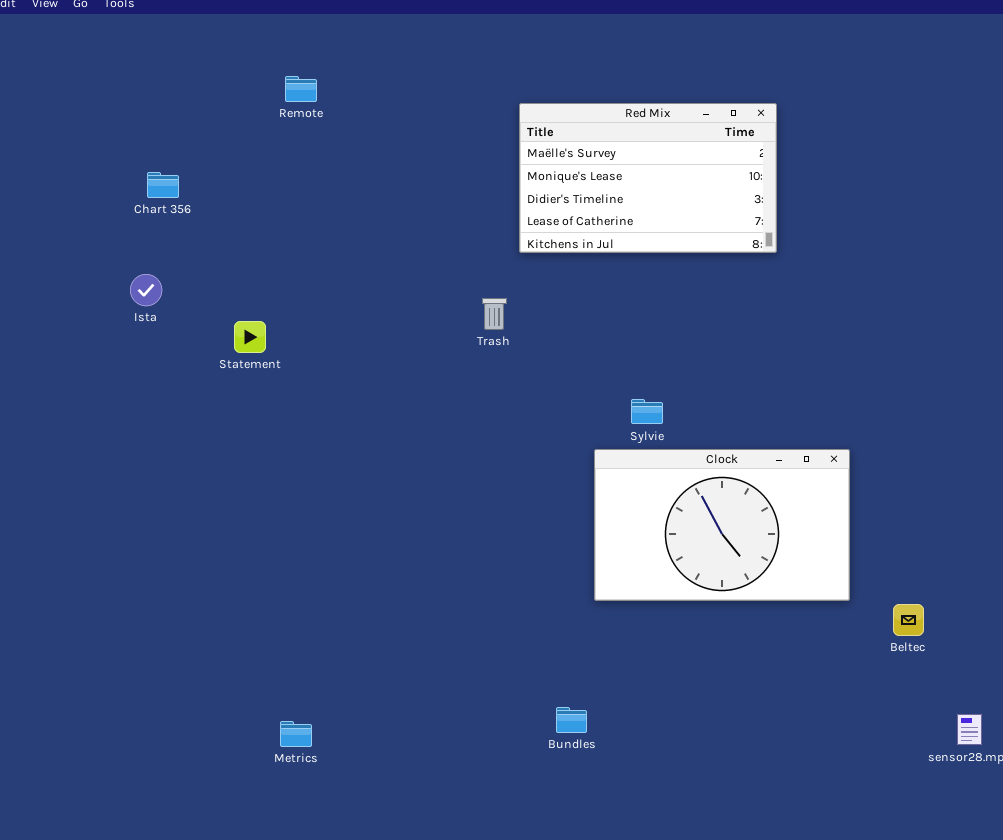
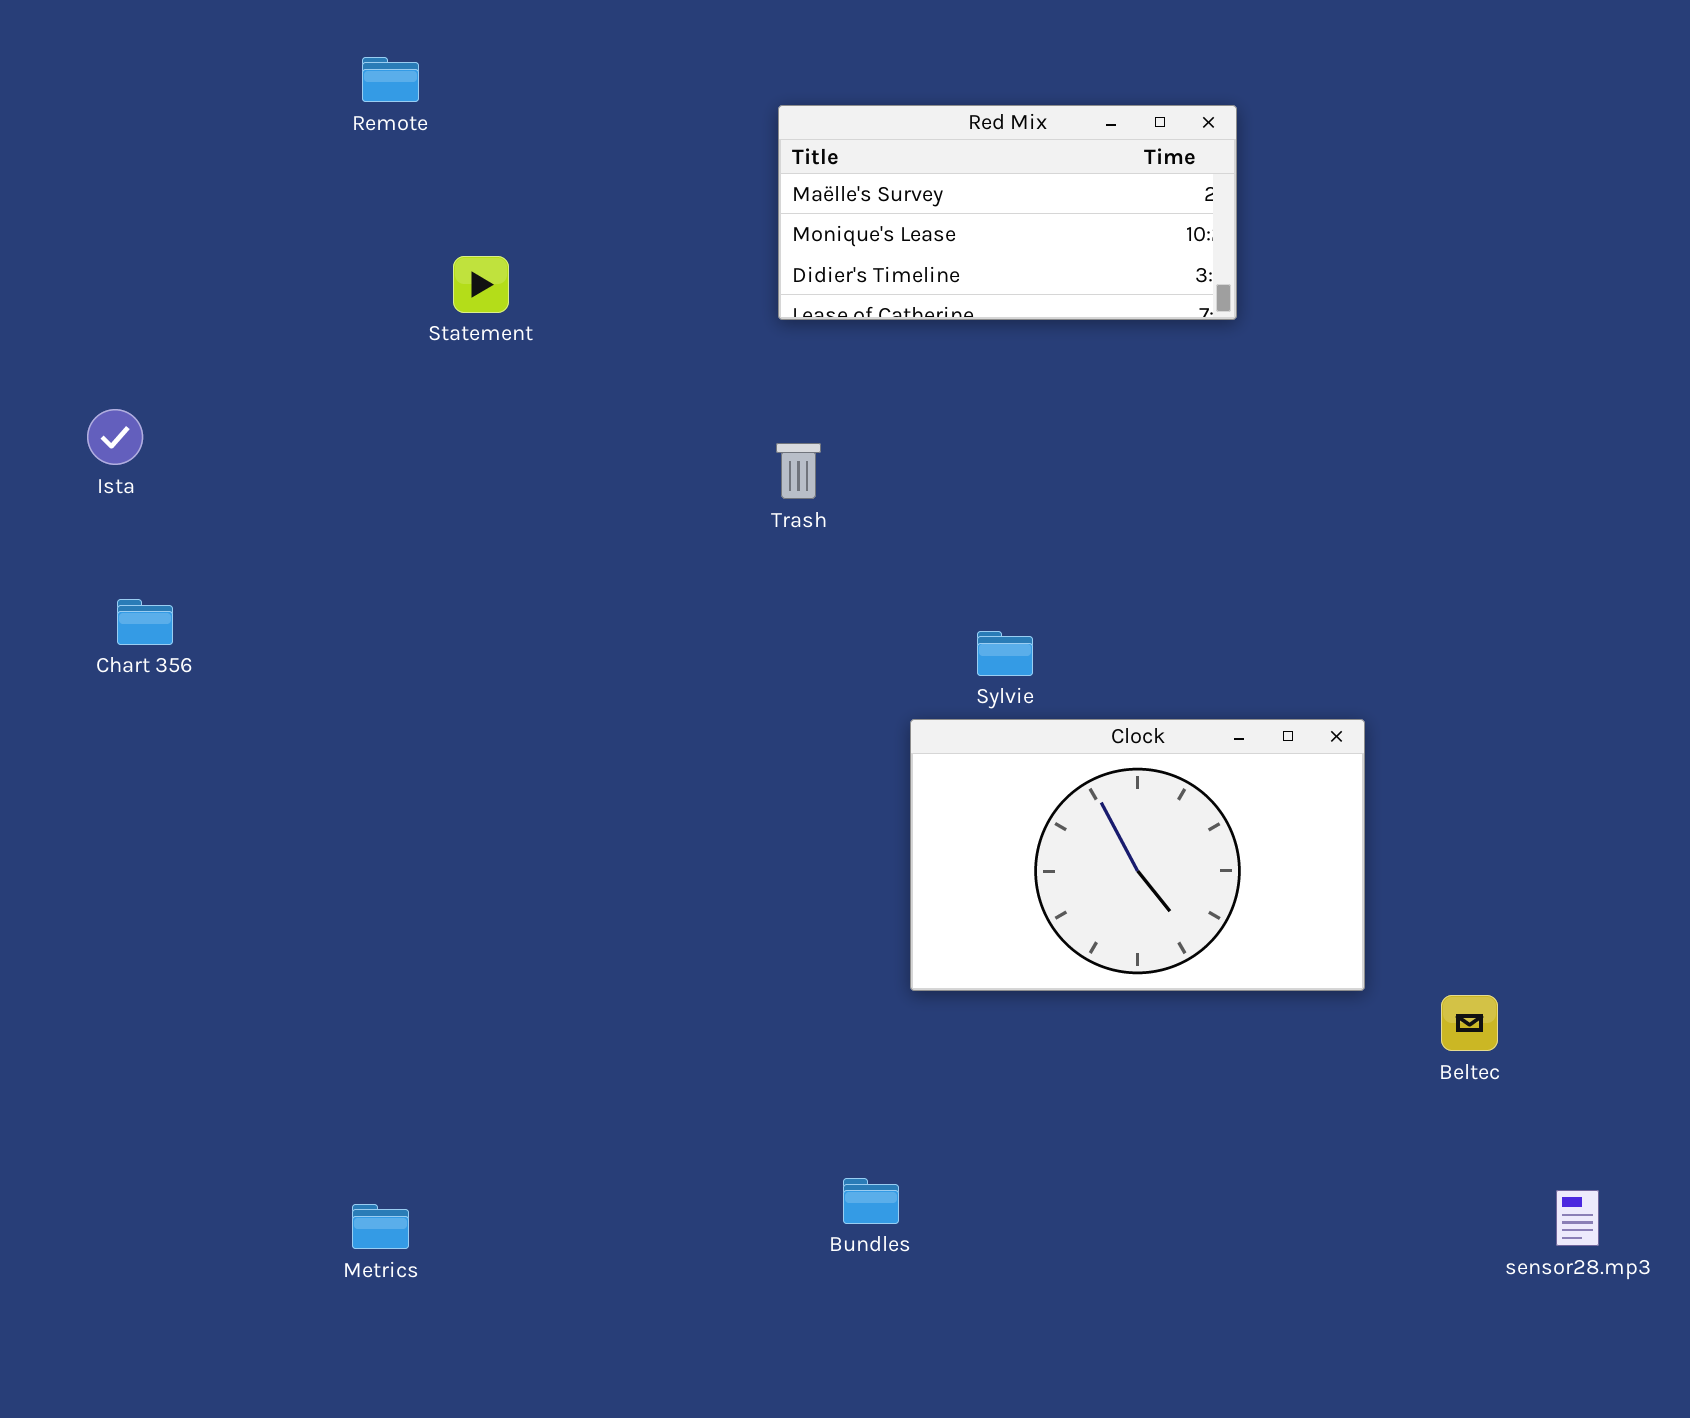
Red Mix: [519,103,777,253] -> [778,105,1237,320], resized
Chart 356: [147,172,179,198] -> [117,599,173,645], moved
Trash: [482,298,507,330] -> [776,443,821,499], moved
Statement: [234,321,266,353] -> [453,256,509,313], moved

